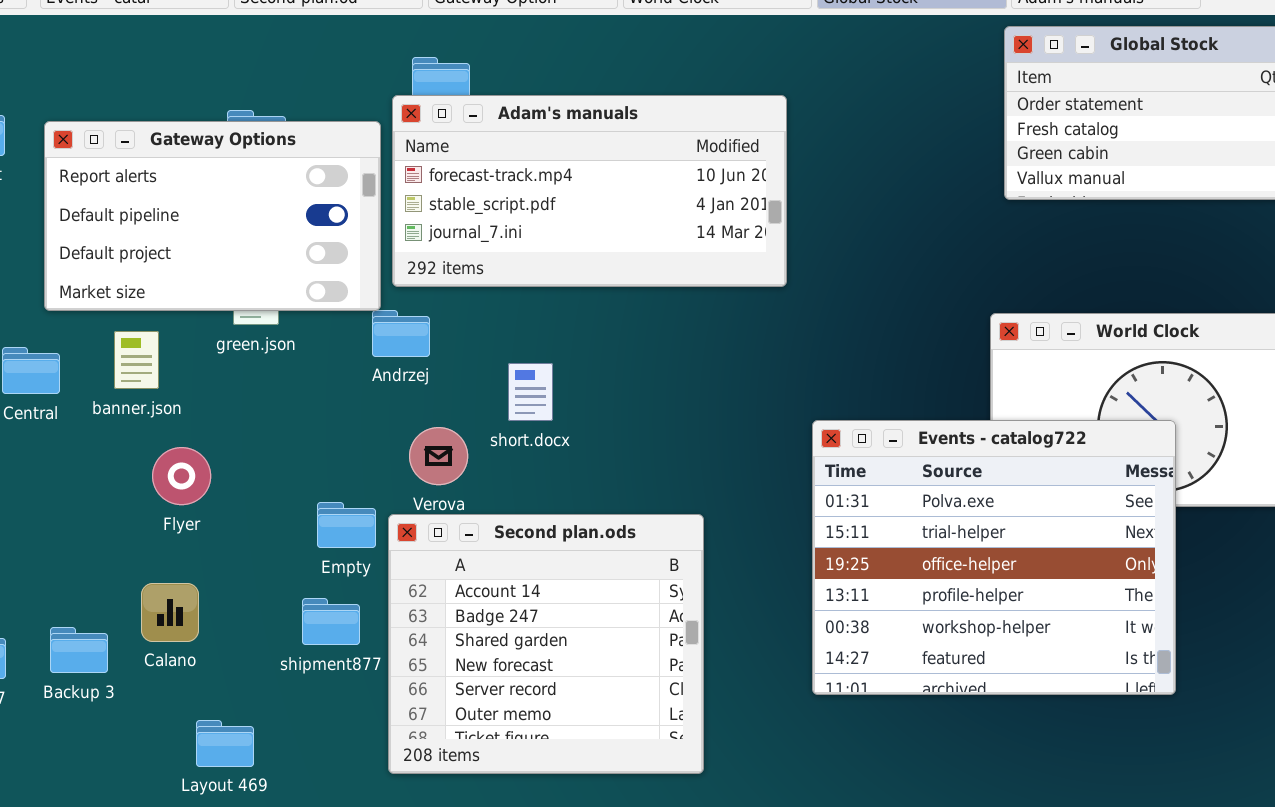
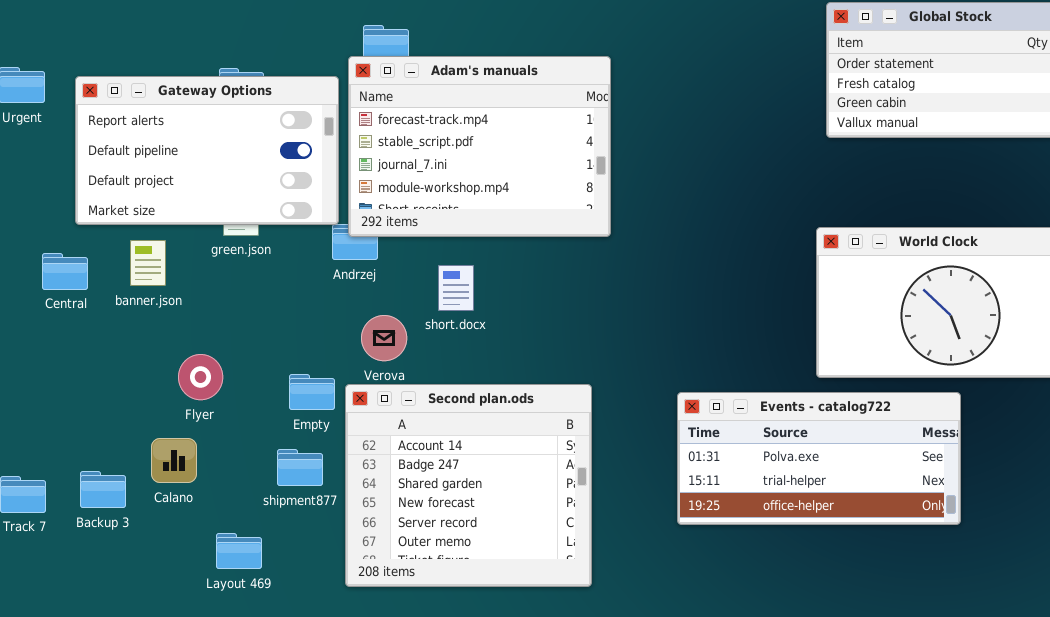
Adam's manuals: [392,95,787,287] -> [348,56,611,237], resized
Events - catalog722: [812,420,1176,695] -> [677,392,961,525], resized
Flyer: [152,447,211,505] -> [178,354,223,400], moved
Layout 469: [196,720,254,767] -> [216,533,262,569], moved

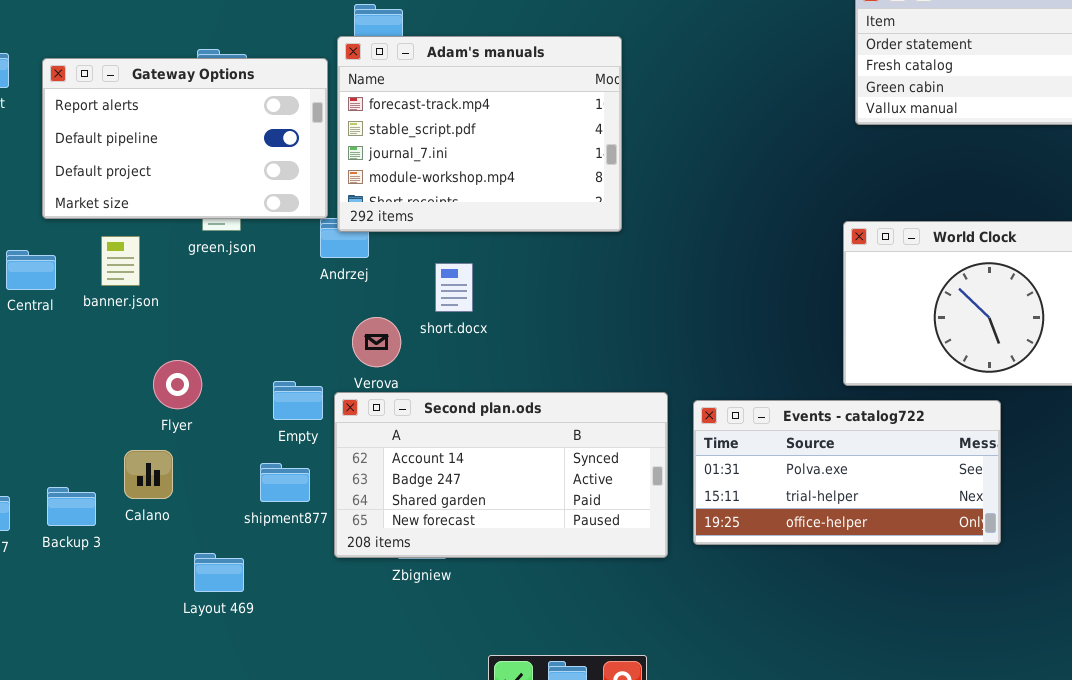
Second plan.ods: [345,384,592,587] -> [334,392,668,558], resized

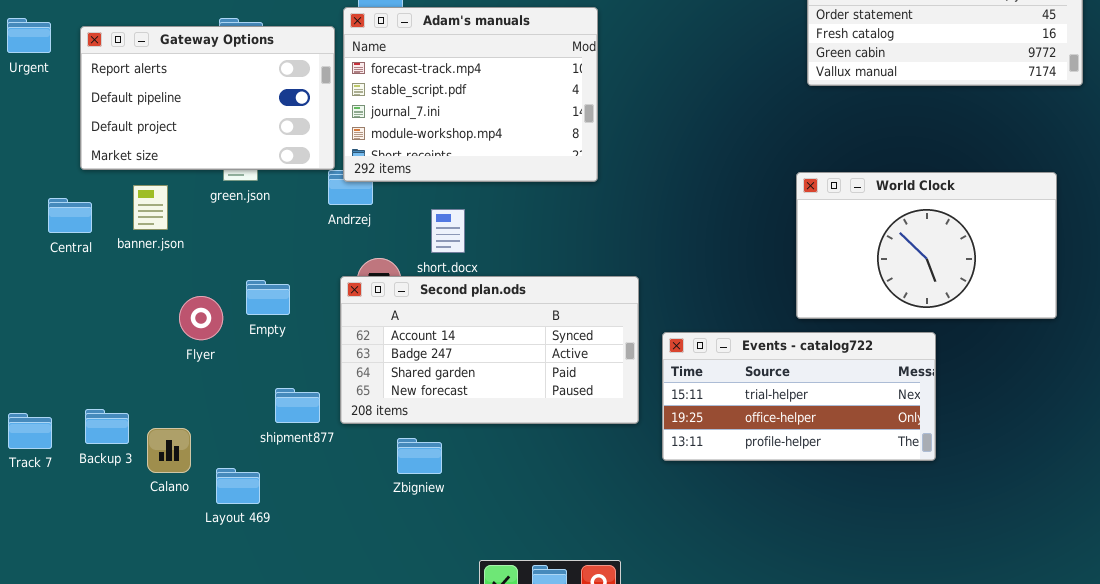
Empty: [273,381,323,420] -> [246,280,290,315], moved
Second plan.ods: [334,392,668,558] -> [340,276,639,424], moved
Events - catalog722: [693,400,1001,545] -> [662,332,936,461], scrolled down 1 row
Calano: [124,450,173,499] -> [147,428,191,473], moved

